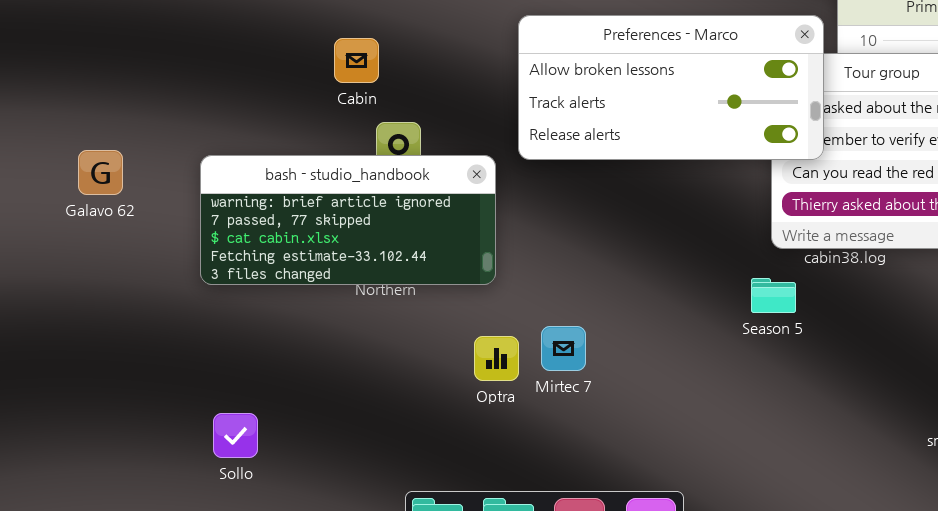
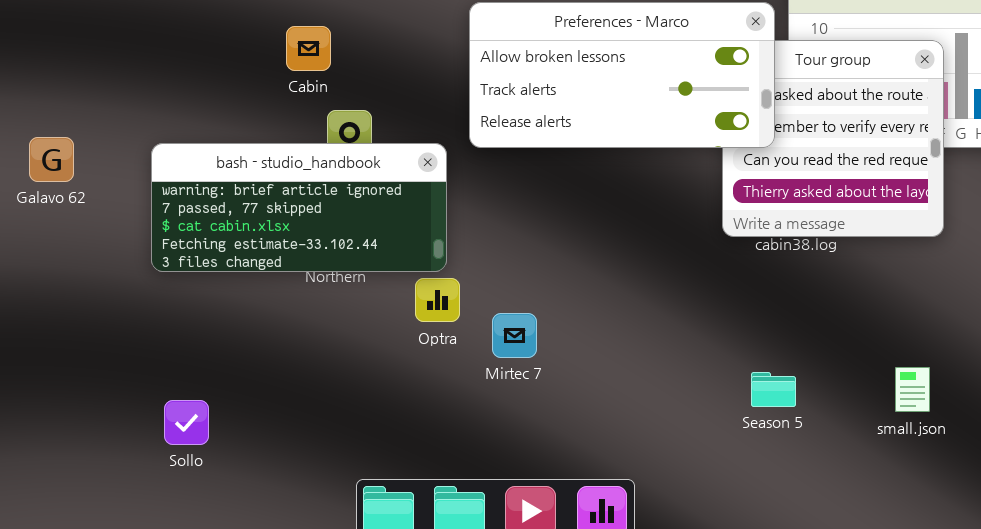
Season 5: [751,278,796,313] -> [751,372,796,407], moved
Optra: [474,336,519,381] -> [415,278,460,322], moved

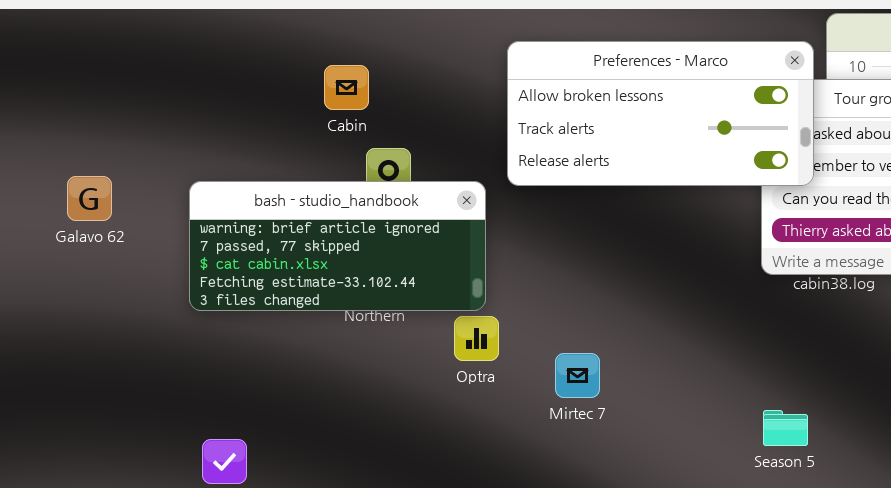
Mirtec 7: [492,313,537,358] -> [555,353,600,398], moved
Season 5: [751,372,796,407] -> [763,410,808,446], moved

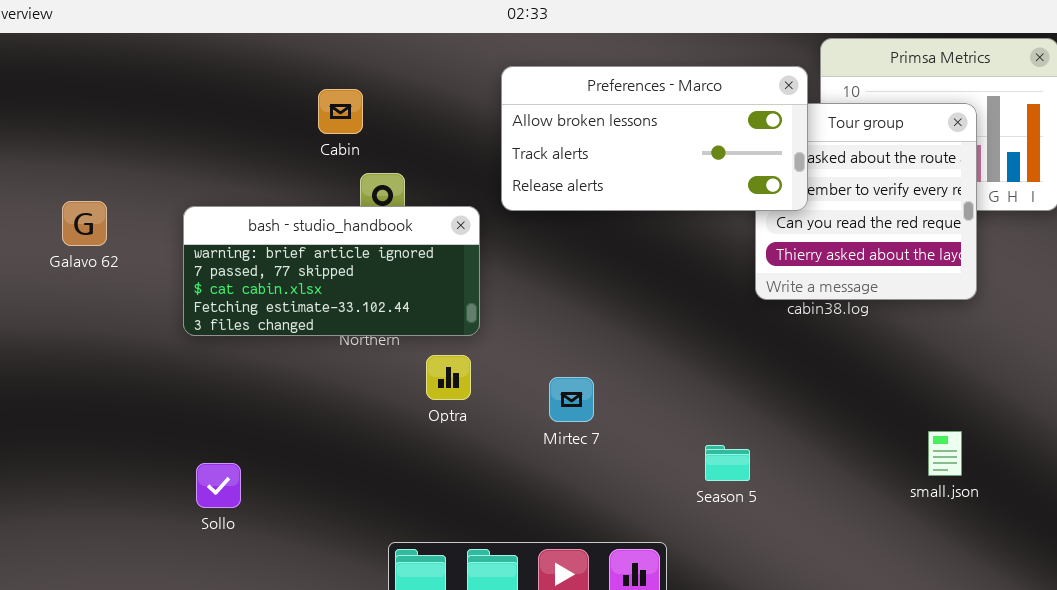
Optra: [454,316,499,361] -> [426,355,471,400], moved
Season 5: [763,410,808,446] -> [705,445,750,481], moved

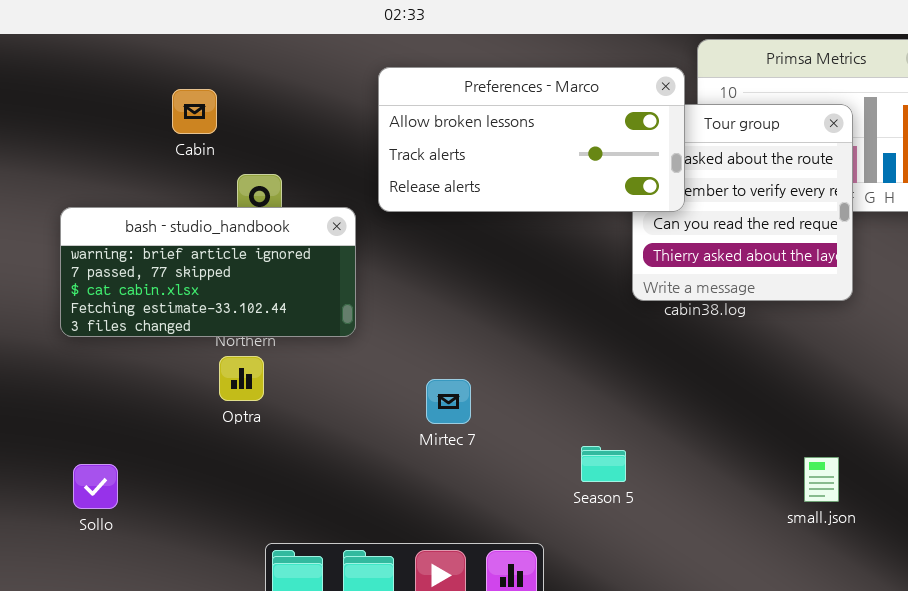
Cabin: [318,89,363,134] -> [172,89,217,134], moved
Optra: [426,355,471,400] -> [219,356,264,401], moved
small.json: [928,431,962,476] -> [804,457,839,502], moved

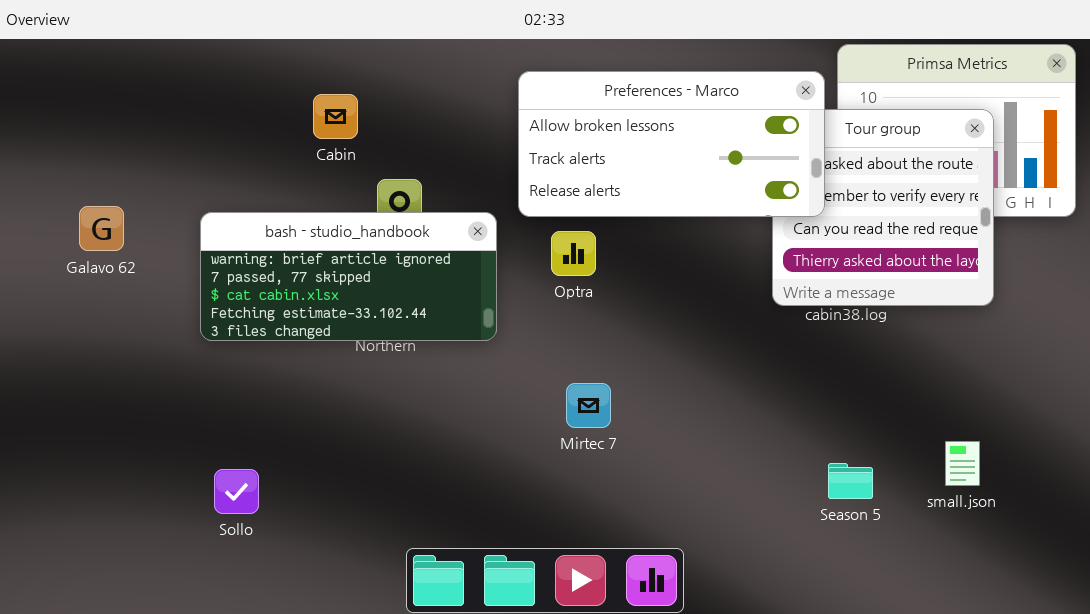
Optra: [219,356,264,401] -> [551,231,596,276], moved
Season 5: [581,446,626,482] -> [828,463,873,499], moved
small.json: [804,457,839,502] -> [945,441,980,486], moved

